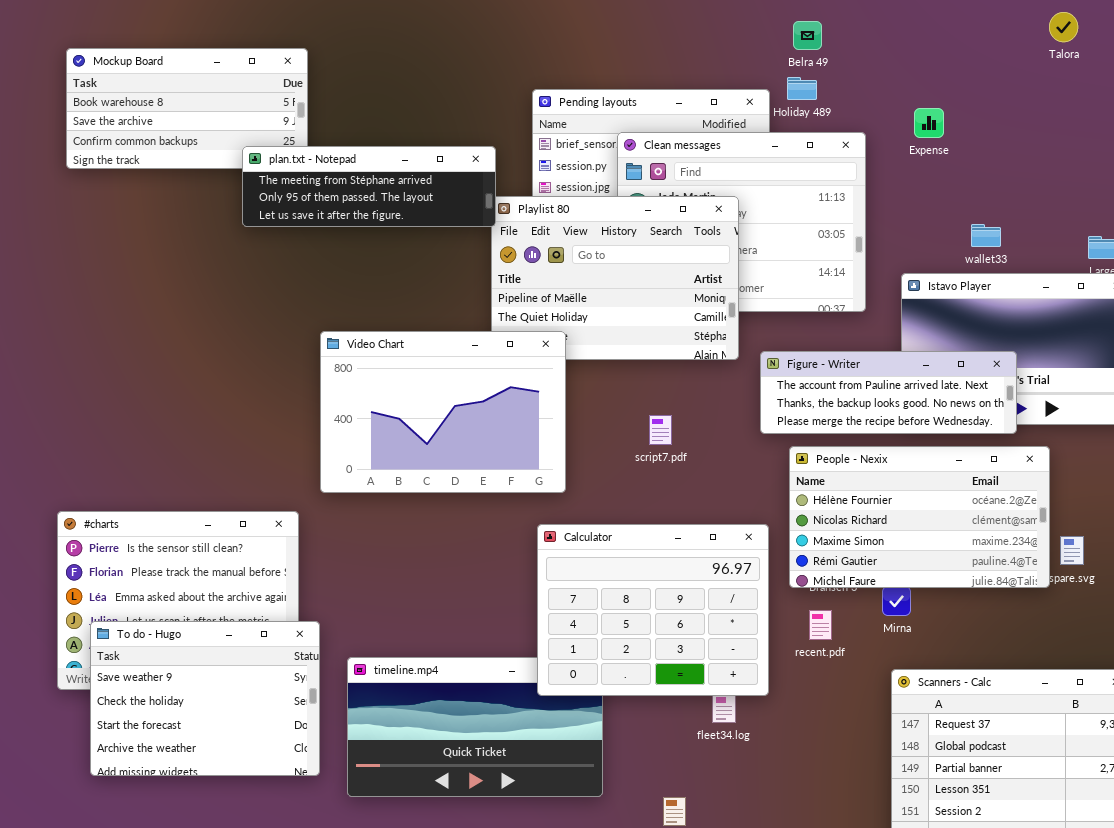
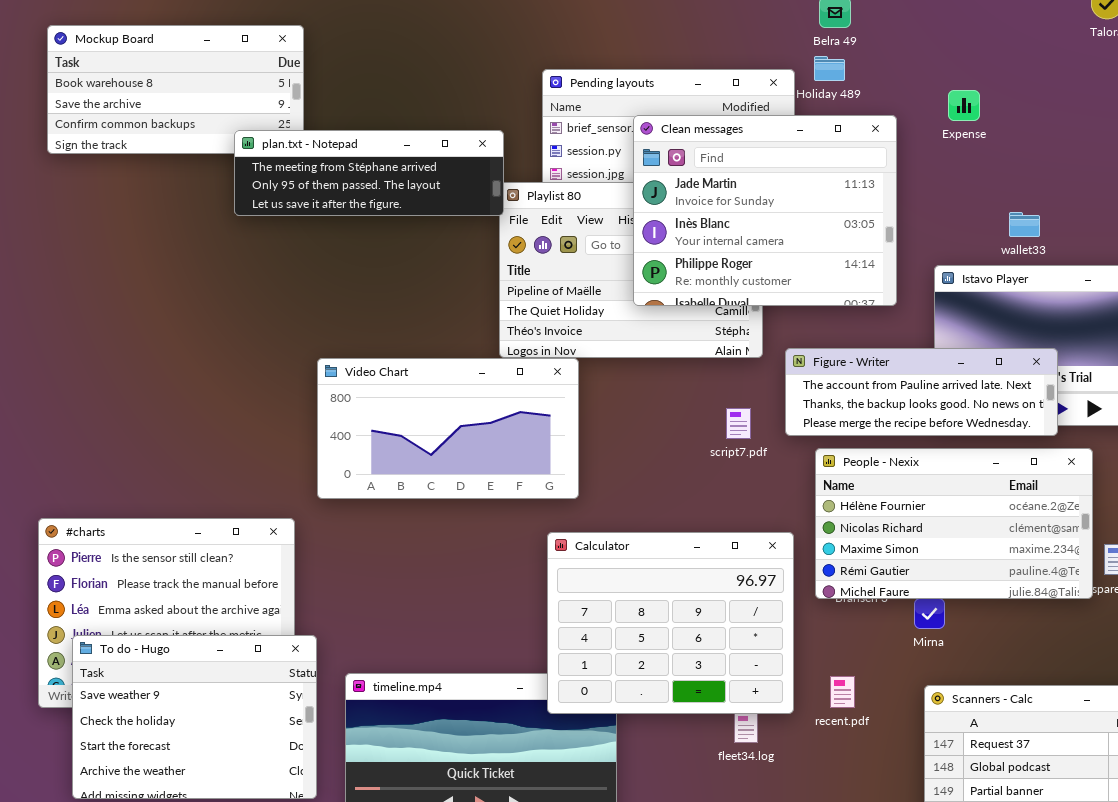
Clean messages: [617,132,866,312] -> [633,115,897,306], raised
Video Chart: [320,331,566,493] -> [317,358,579,499], resized
script7.pdf: [649,415,672,445] -> [726,408,751,439], moved
recent.pdf: [809,610,832,640] -> [830,676,855,708], moved

